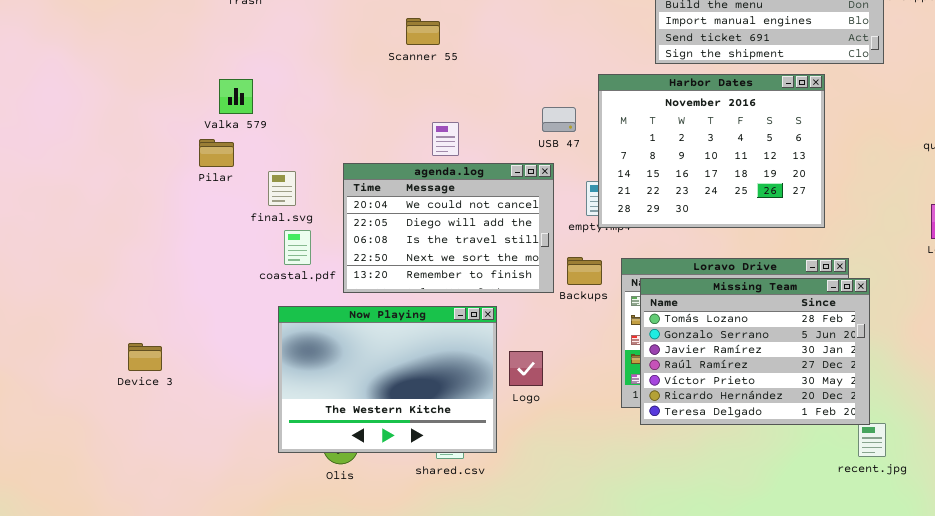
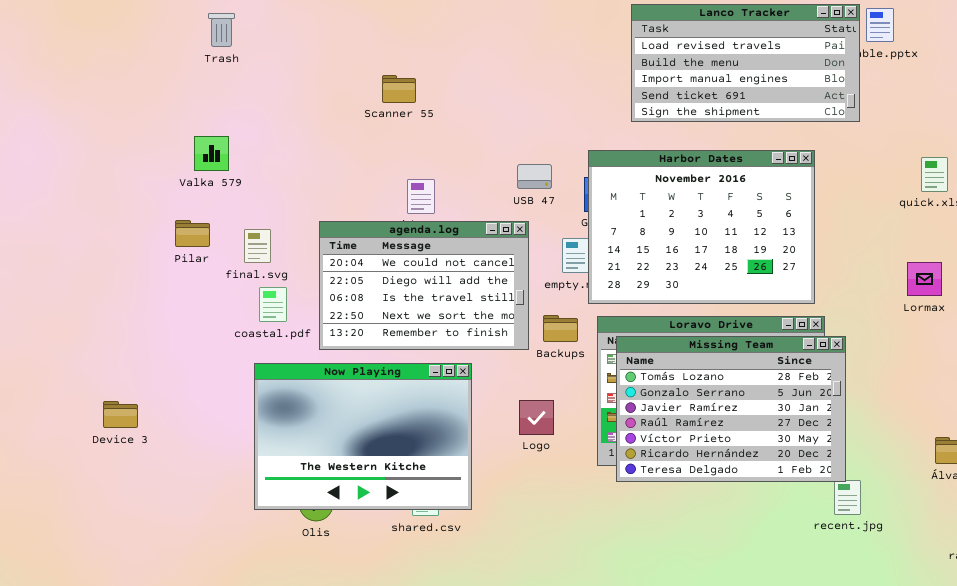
Harbor Dates: [598,74,825,228] -> [588,150,815,304], moved
Pilar: [199,139,234,167] -> [175,220,210,247], moved
Logo: [509,351,543,386] -> [519,400,554,435], moved

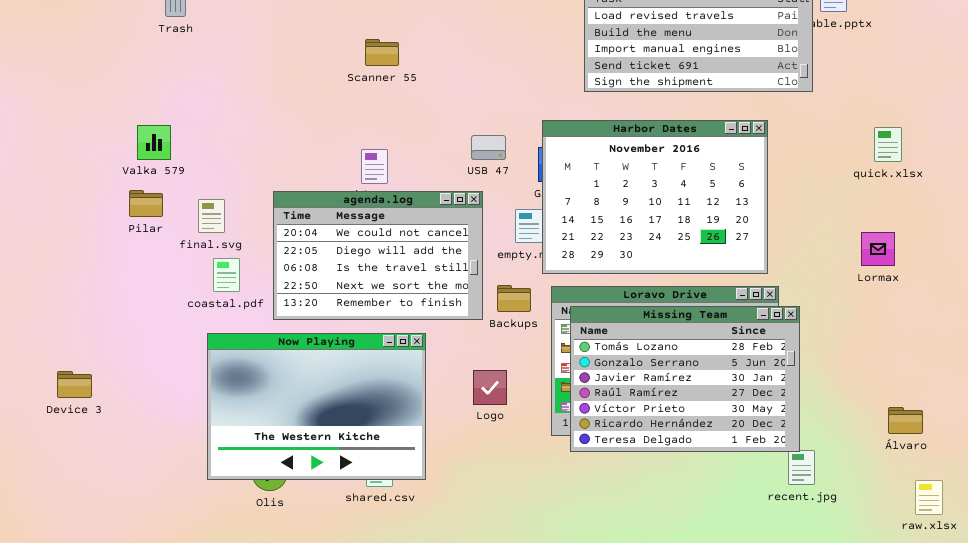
Scanner 55: [382,75,416,103] -> [365,39,399,66], moved
Valka 579: [194,136,229,171] -> [137,125,171,160], moved

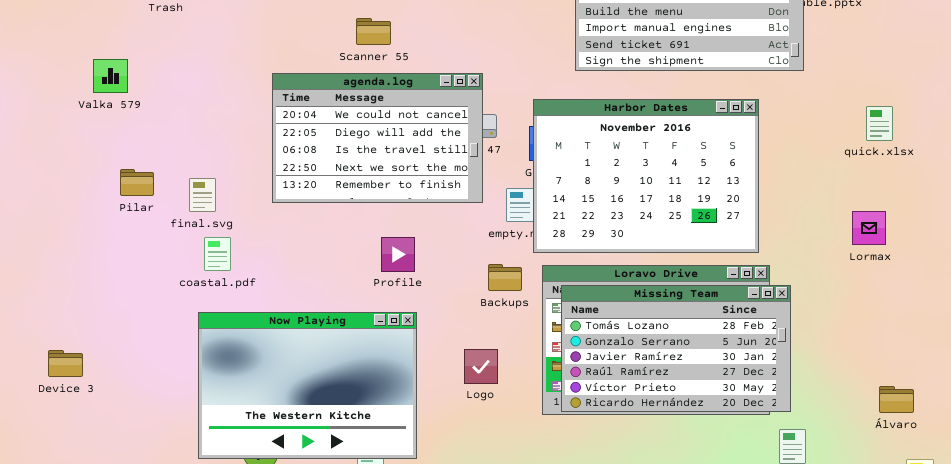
Valka 579: [137,125,171,160] -> [93,59,128,93], moved
agenda.log: [273,191,483,320] -> [272,73,483,203], moved
Missing Team: [570,306,800,452] -> [561,285,791,412], resized

